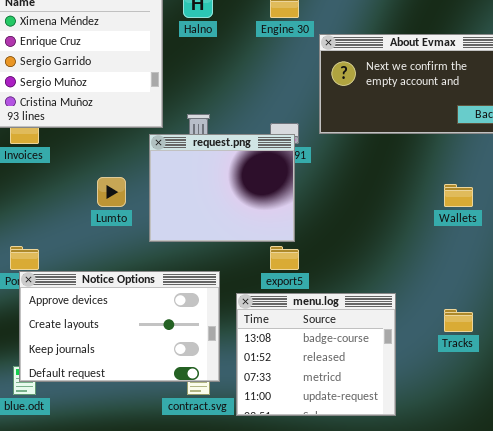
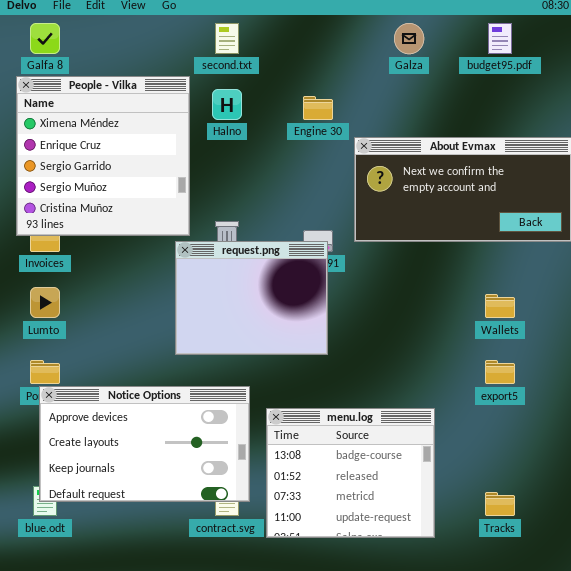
Lumto: [97,177,126,207] -> [30,287,60,318], moved
export5: [270,246,299,270] -> [485,360,515,384], moved
Tracks: [444,309,473,332] -> [485,492,515,516], moved

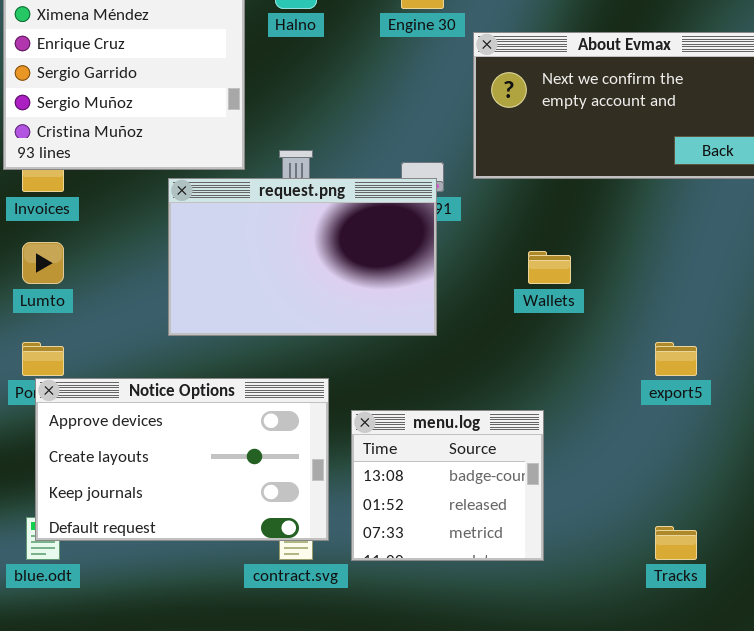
request.png: [175,241,328,355] -> [168,178,437,336], resized
Wallets: [485,294,515,318] -> [528,251,571,284], moved
menu.log: [266,408,435,538] -> [351,410,544,561], resized

